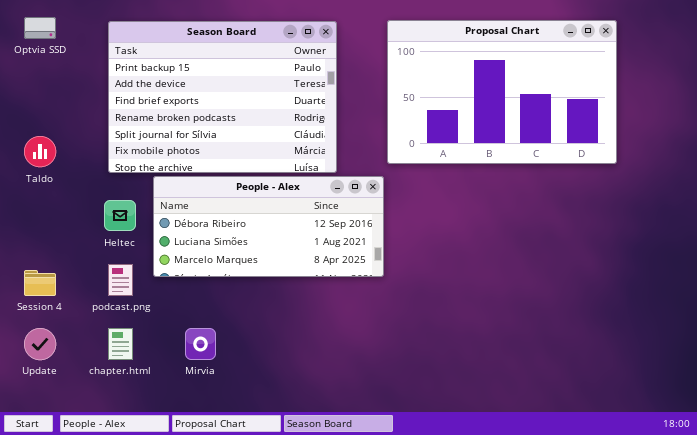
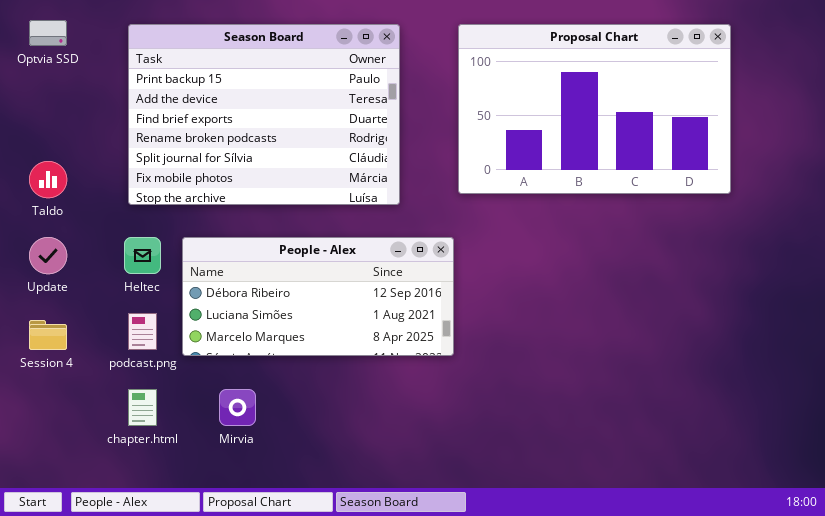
People - Alex: [153,176,384,277] -> [182,237,454,356], moved
Update: [24,328,56,360] -> [29,237,67,274], moved

